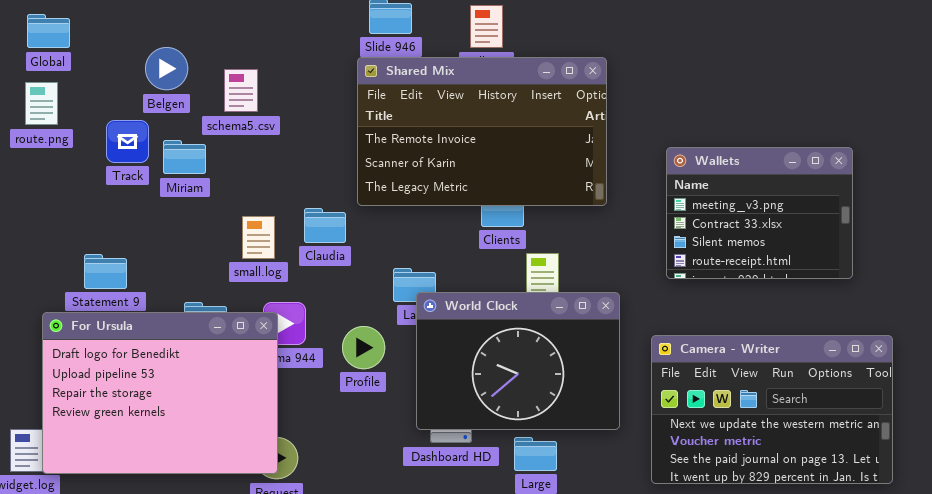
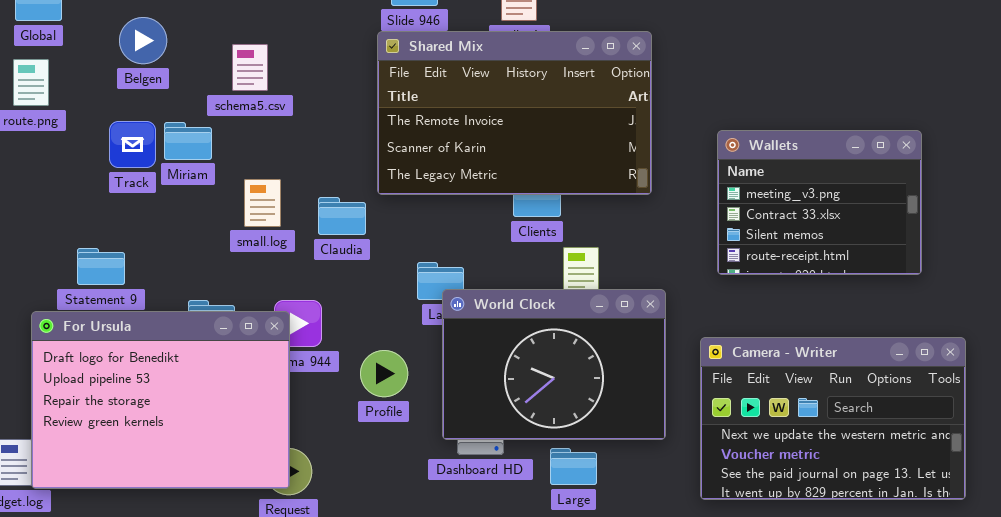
Belgen: [145,47,188,90] -> [119,17,167,64], moved
Track: [106,120,149,163] -> [109,121,156,168], moved
small.log: [242,216,275,259] -> [244,179,281,227], moved
Profile: [342,326,385,369] -> [360,350,408,397], moved

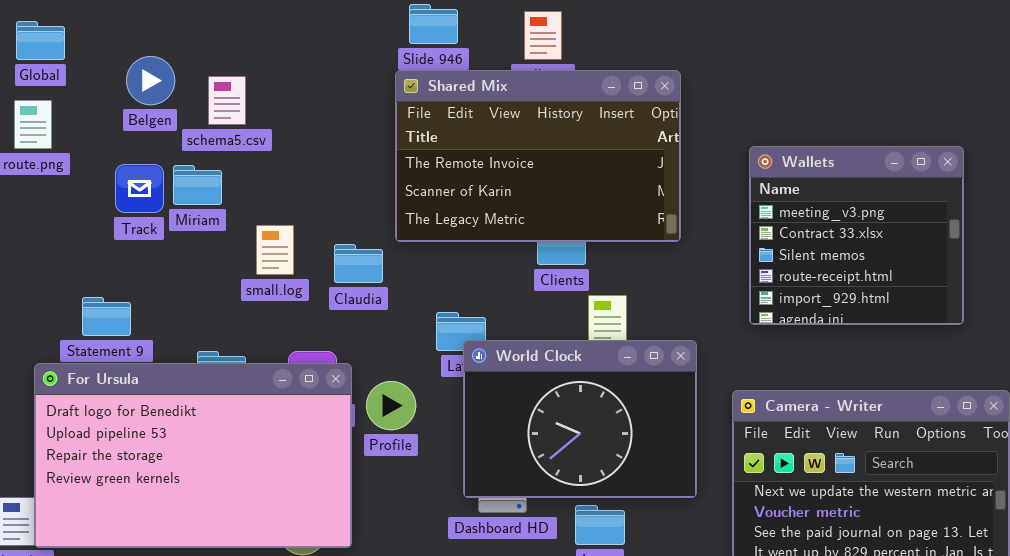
schema5.csv: [232,44,268,91] -> [208,76,246,125], moved
Wallets: [717,130,922,275] -> [749,146,964,325], resized
For Ursula: [31,311,290,489] -> [34,363,352,548], resized
Profile: [360,350,408,397] -> [366,381,416,430], moved

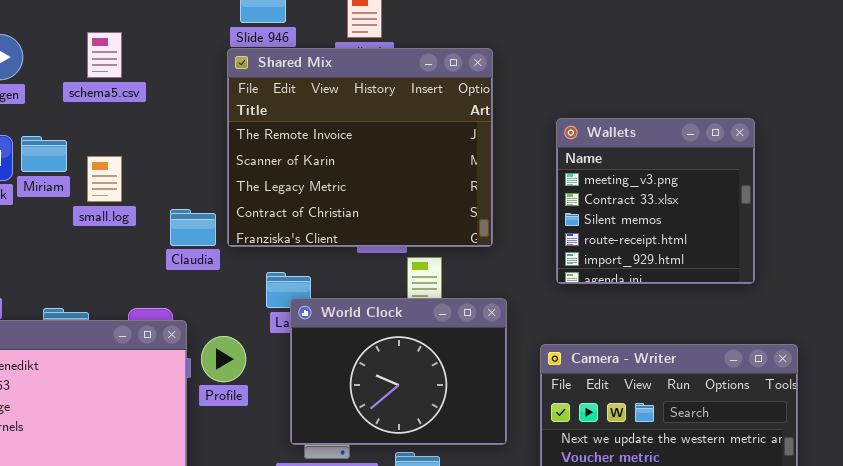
Shared Mix: [395,70,681,242] -> [227,48,493,247], resized
schema5.csv: [208,76,246,125] -> [87,32,122,78], moved
small.log: [256,225,294,275] -> [87,156,122,202], moved

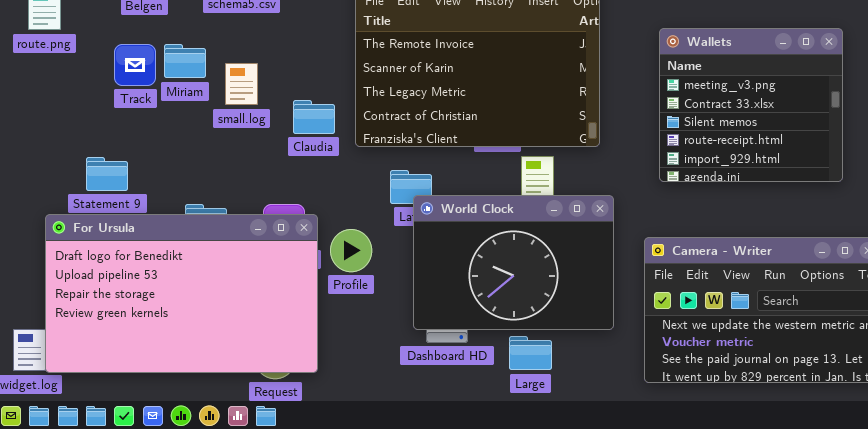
Claudia: [170,209,216,246] -> [293,100,335,134], moved

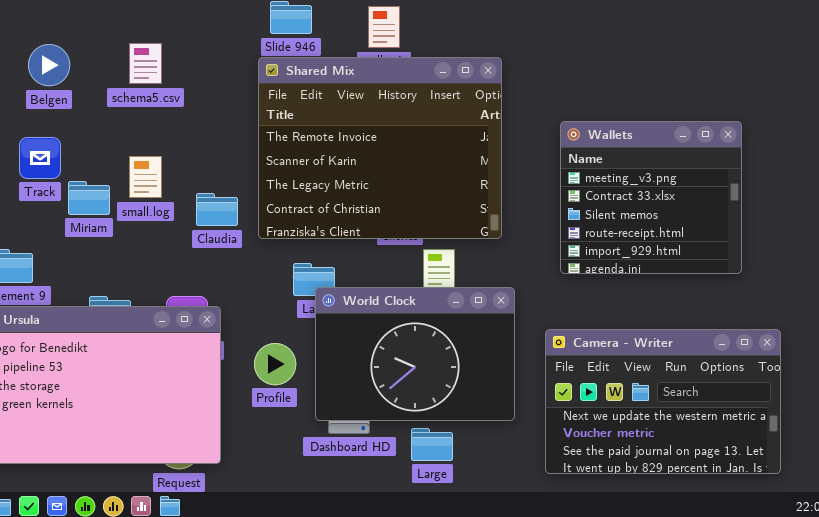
Miriam: [164,44,206,78] -> [68,181,110,215], moved
Profile: [330,229,372,272] -> [254,343,296,385], moved

